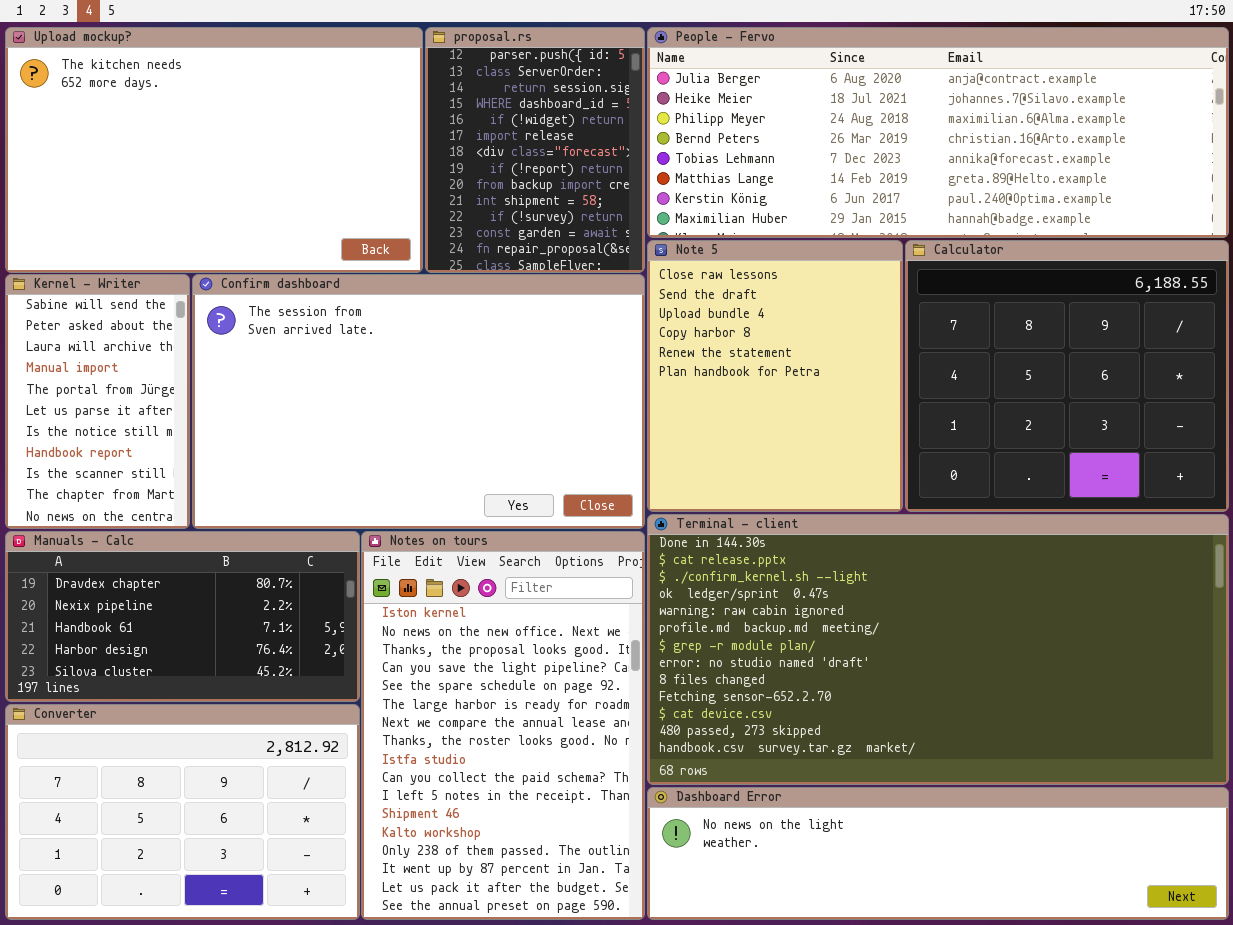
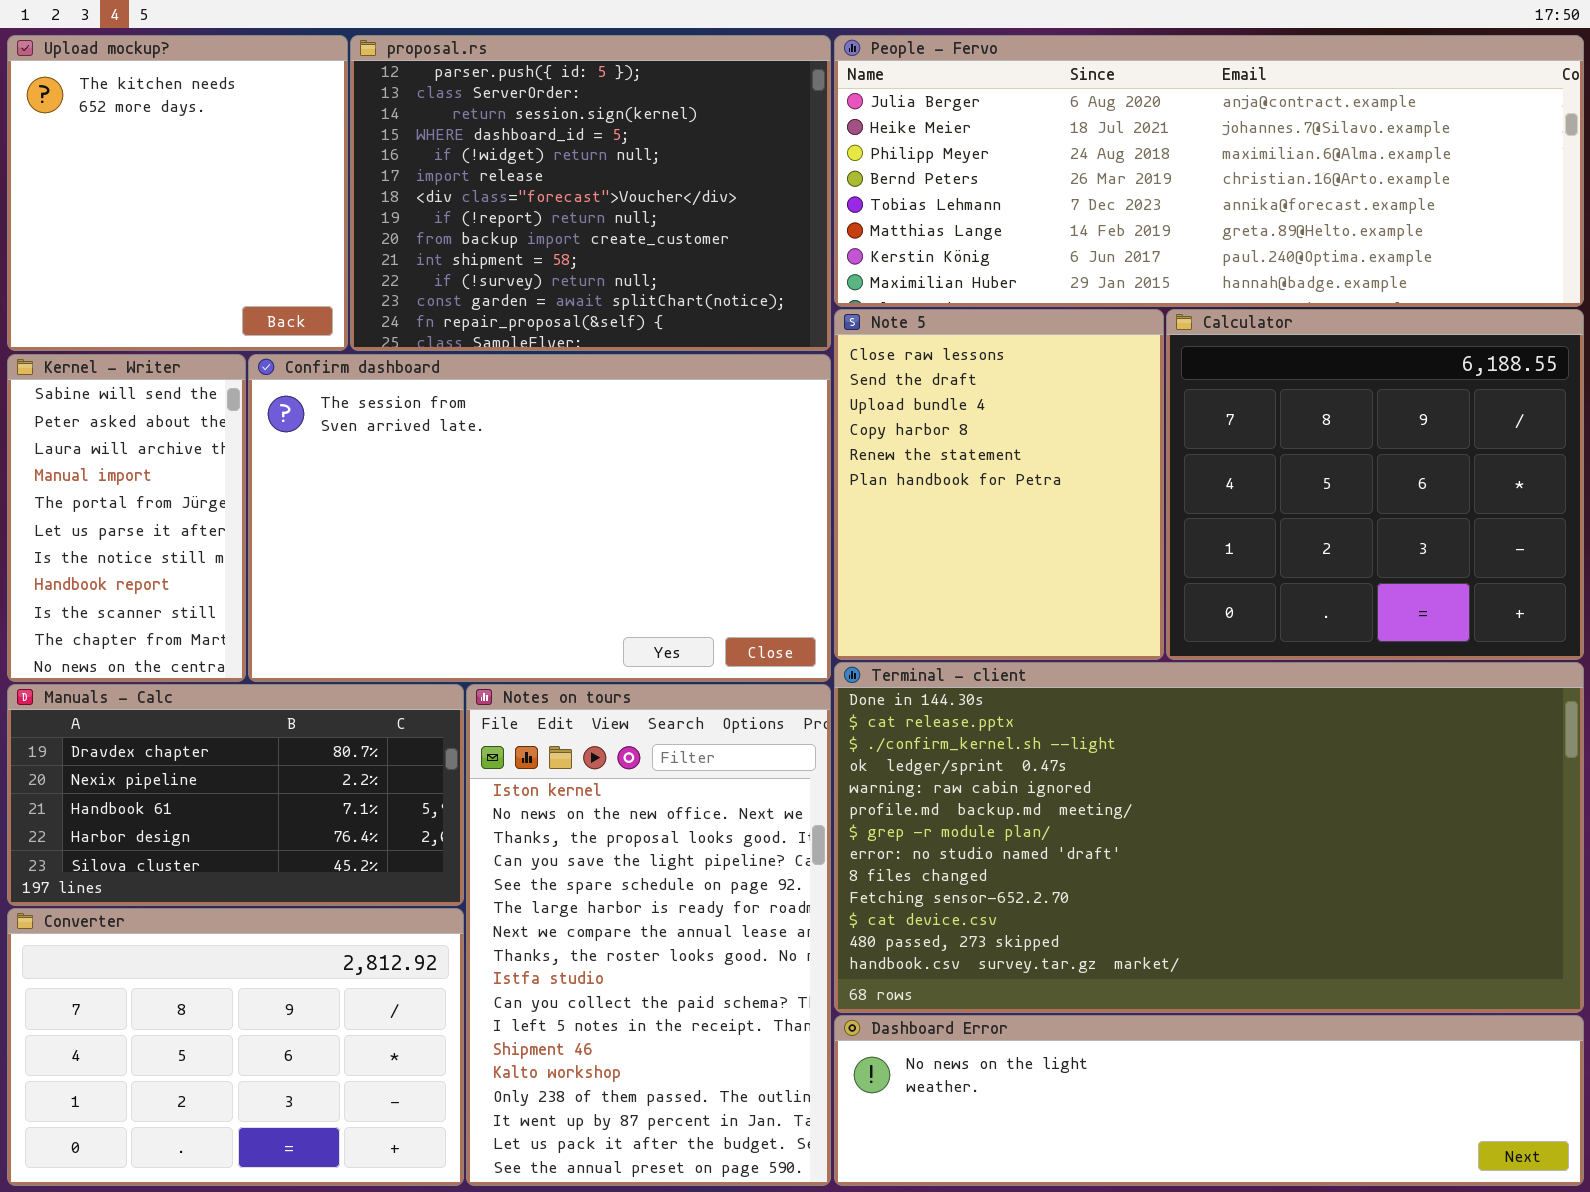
Upload mockup?: [5,27,423,273] -> [7,35,348,351], resized
proposal.rs: [425,27,645,273] -> [350,35,831,351], resized

